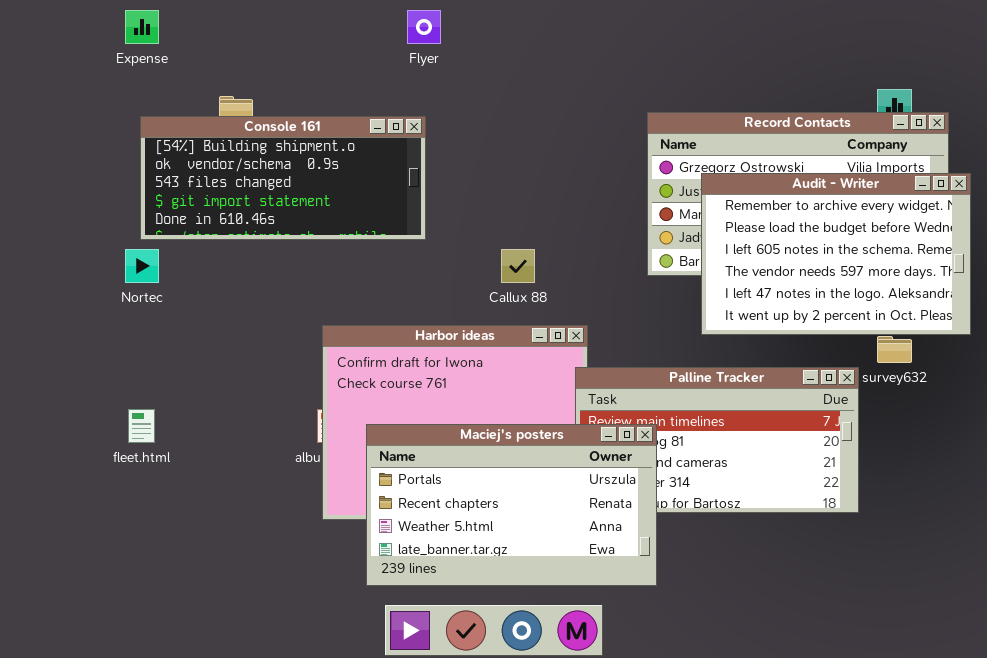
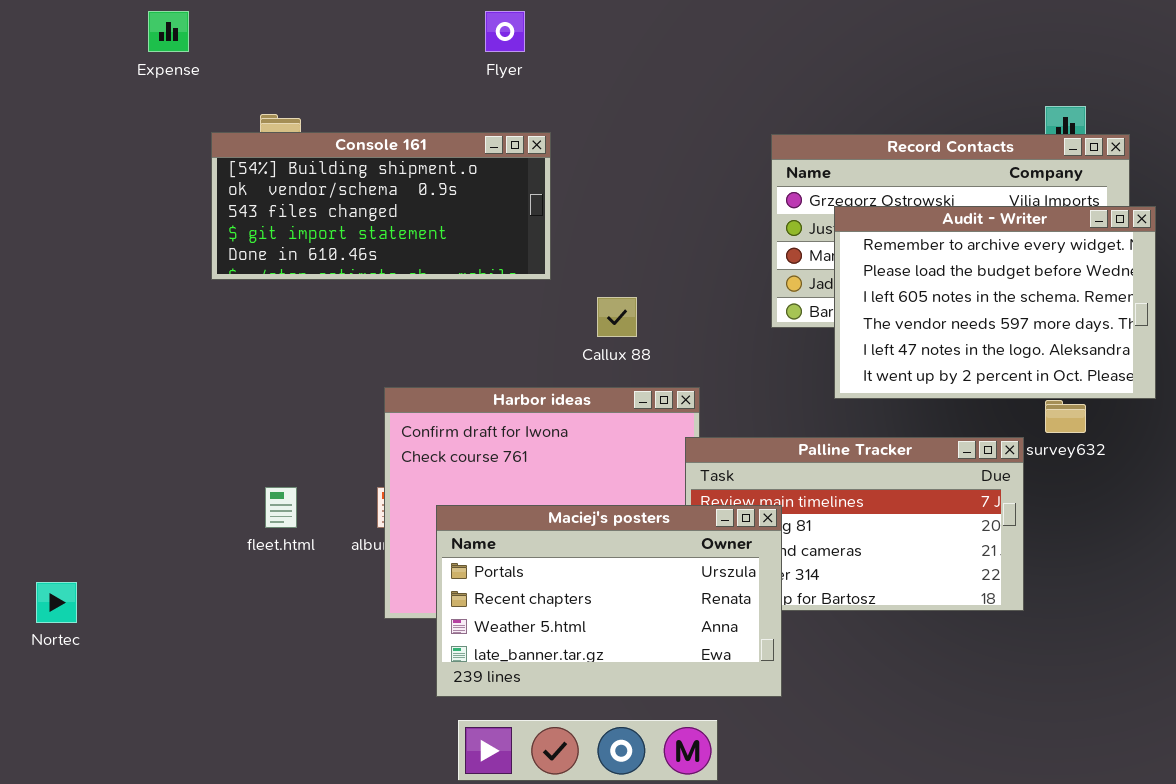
Console 161: [140,116,426,240] -> [211,132,551,280], moved
Nortec: [125,249,159,283] -> [36,582,77,623], moved
fleet.html: [128,409,155,443] -> [265,487,297,528], moved

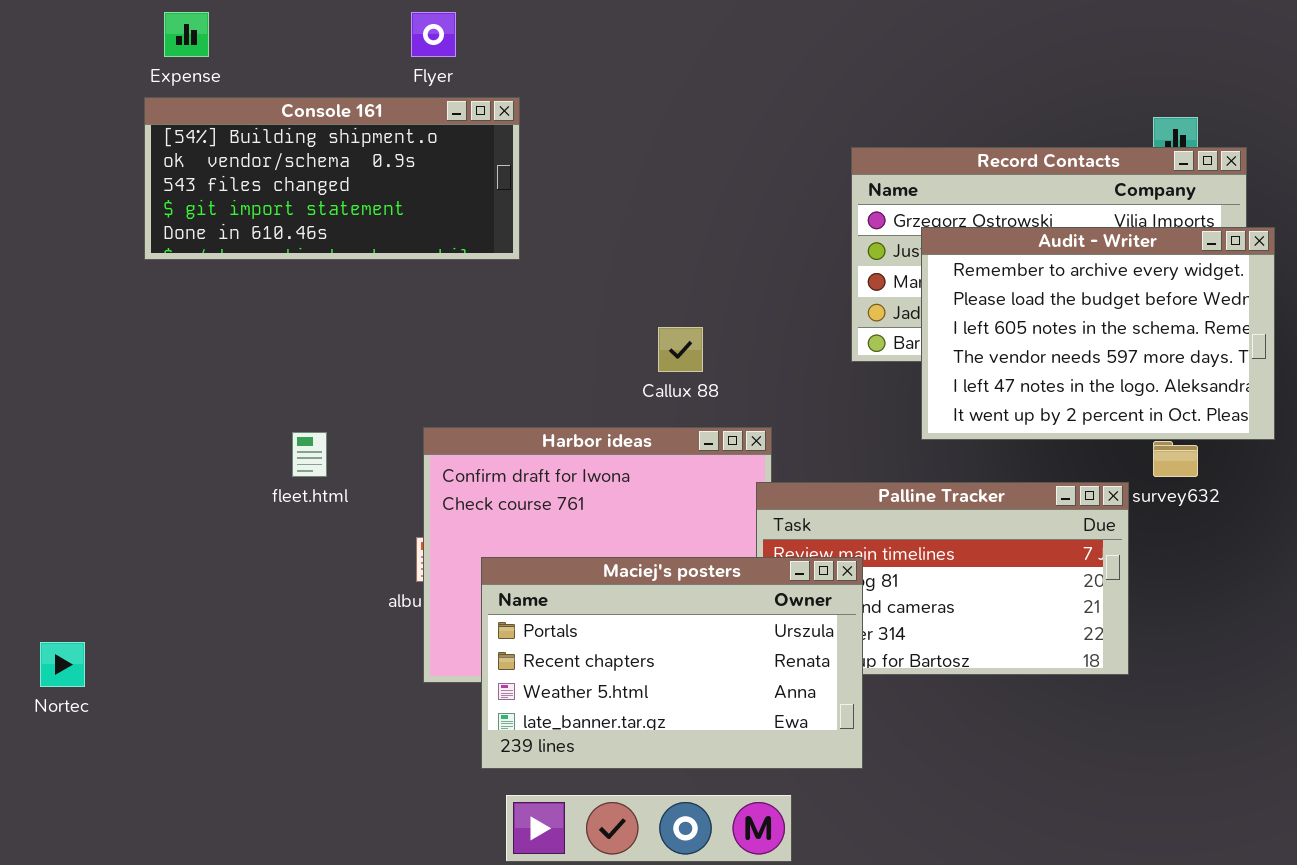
Flyer: [485,11,525,52] -> [411,12,456,57], moved
Console 161: [211,132,551,280] -> [144,97,520,260], moved
fleet.html: [265,487,297,528] -> [292,432,327,477], moved

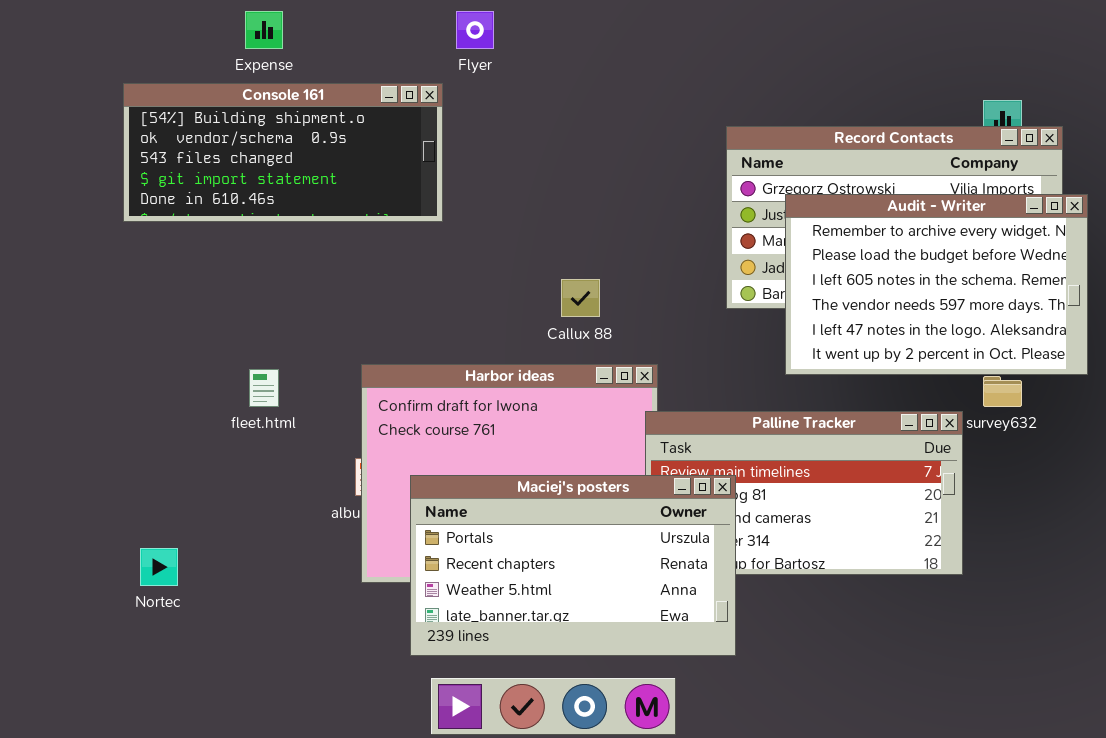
Expense: [164,12,209,57] -> [245,11,283,49], moved
Flyer: [411,12,456,57] -> [456,11,494,49], moved
Nortec: [40,642,85,687] -> [140,548,178,586], moved

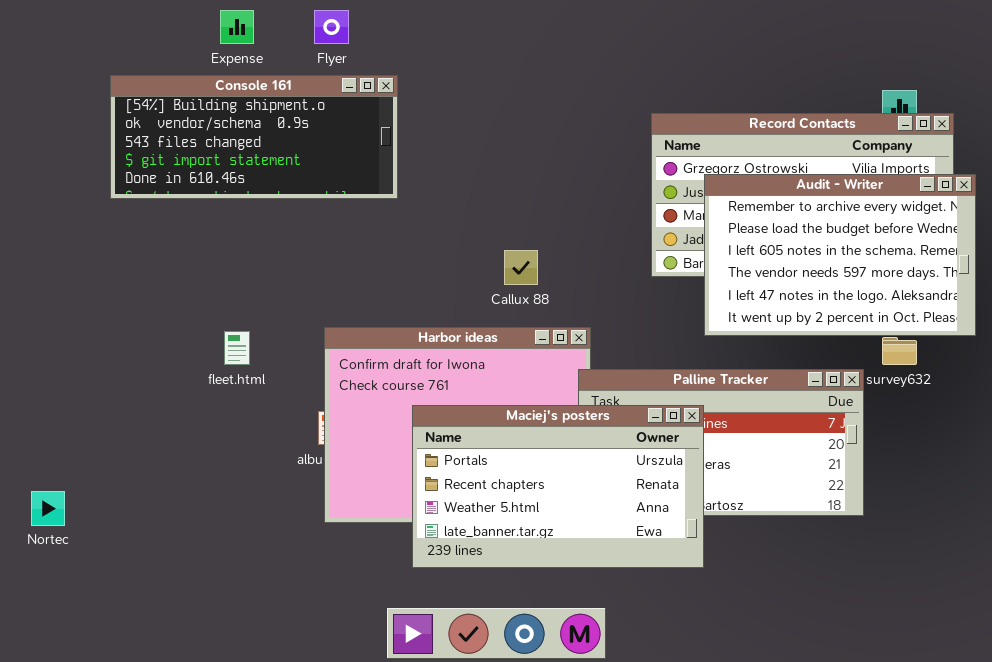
Flyer: [456,11,494,49] -> [314,10,349,44], moved
Maciej's posters: [410,475,736,656] -> [412,405,704,568], moved
Nortec: [140,548,178,586] -> [31,491,65,526], moved

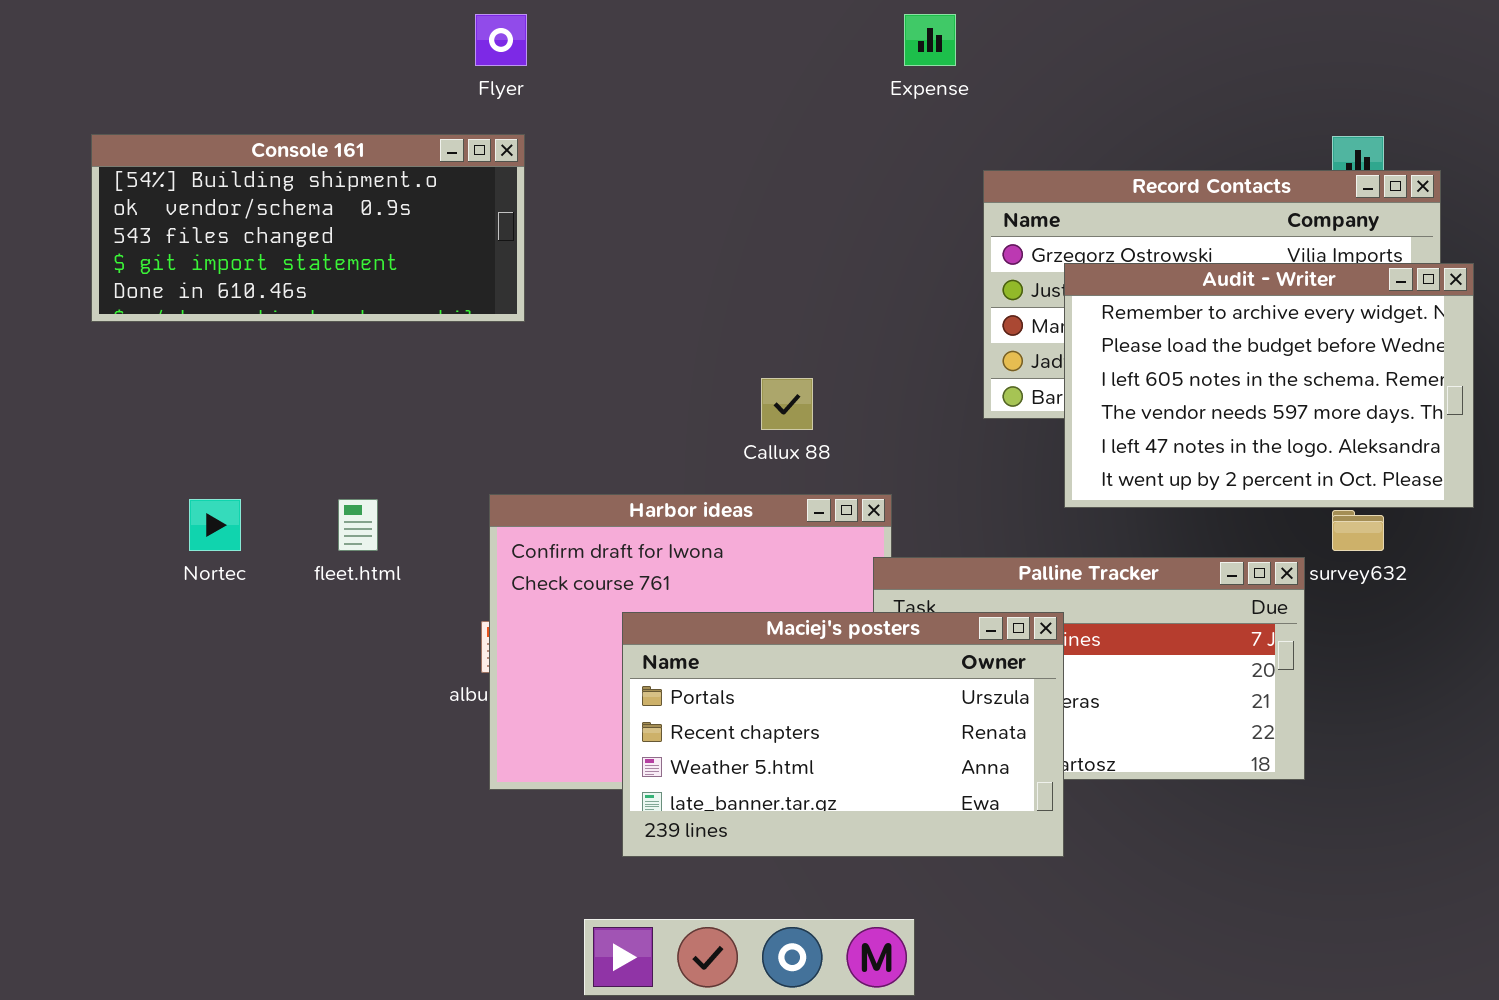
Expense: [220,10,254,44] -> [904,14,956,66], moved
Console 161: [110,75,398,199] -> [91,134,525,322], moved
Nortec: [31,491,65,526] -> [189,499,241,551], moved

